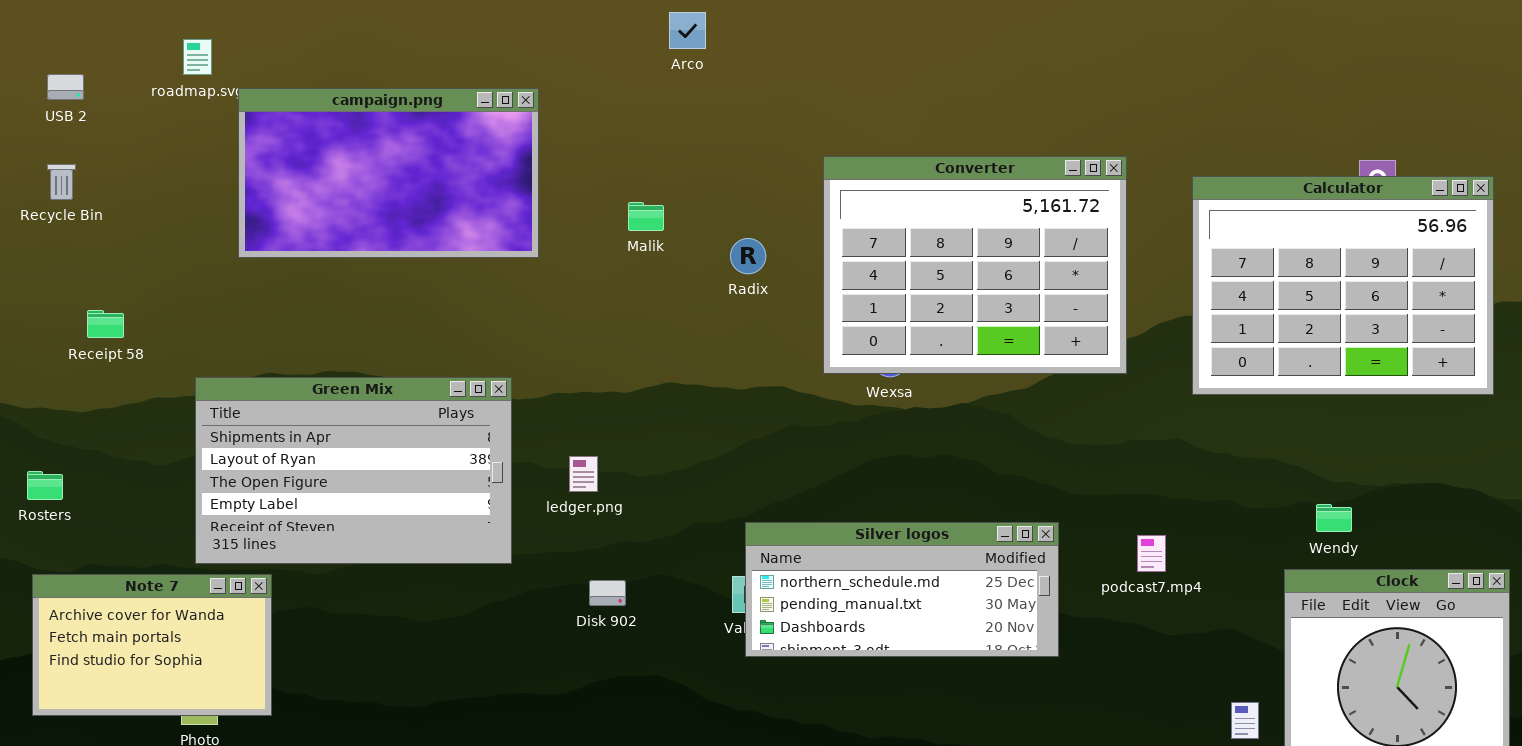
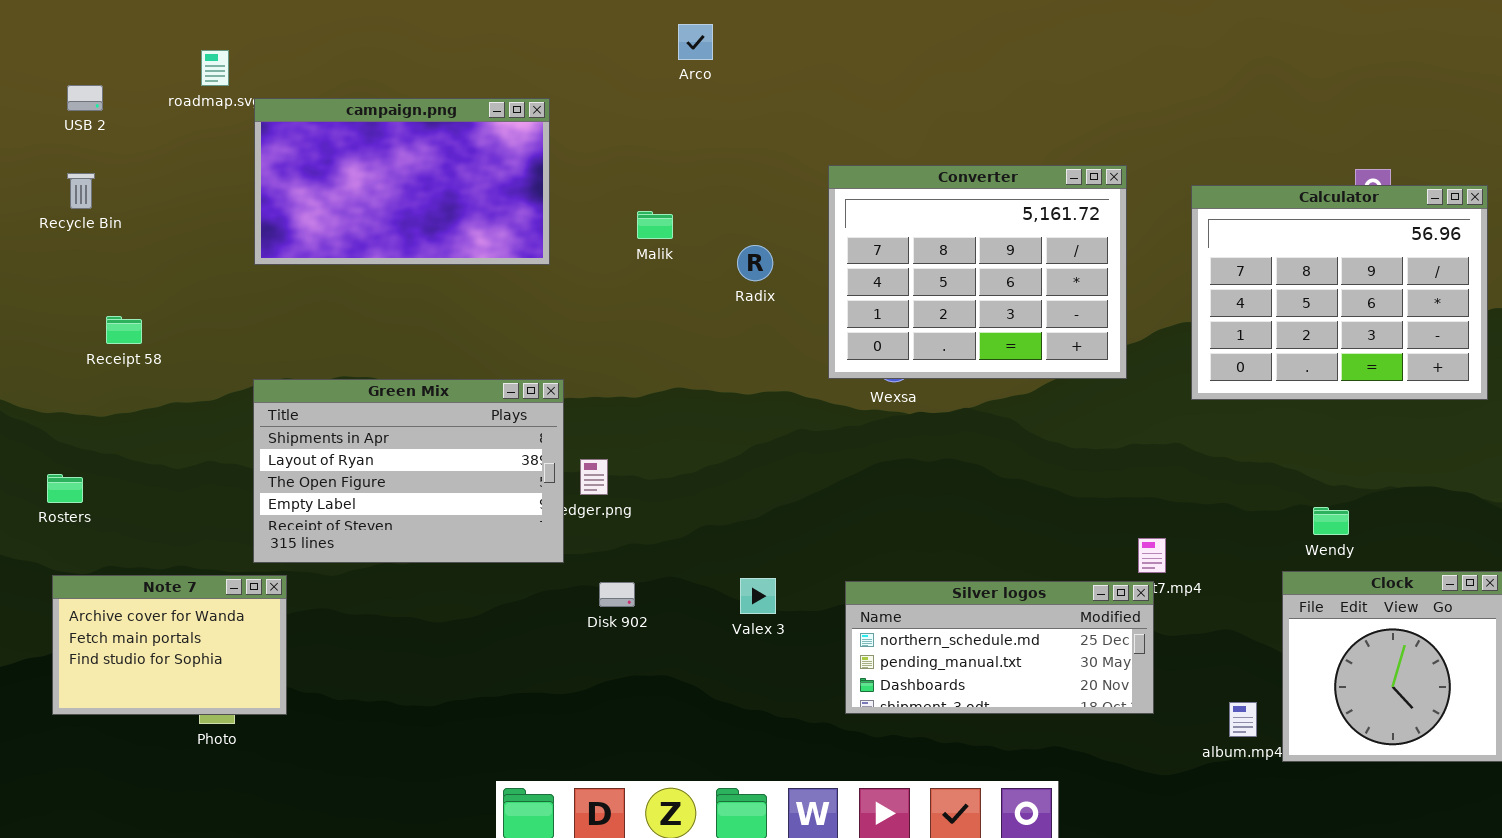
Green Mix: [195,377,512,564] -> [253,379,564,563], moved
Silver logos: [745,522,1059,657] -> [845,581,1154,714], moved

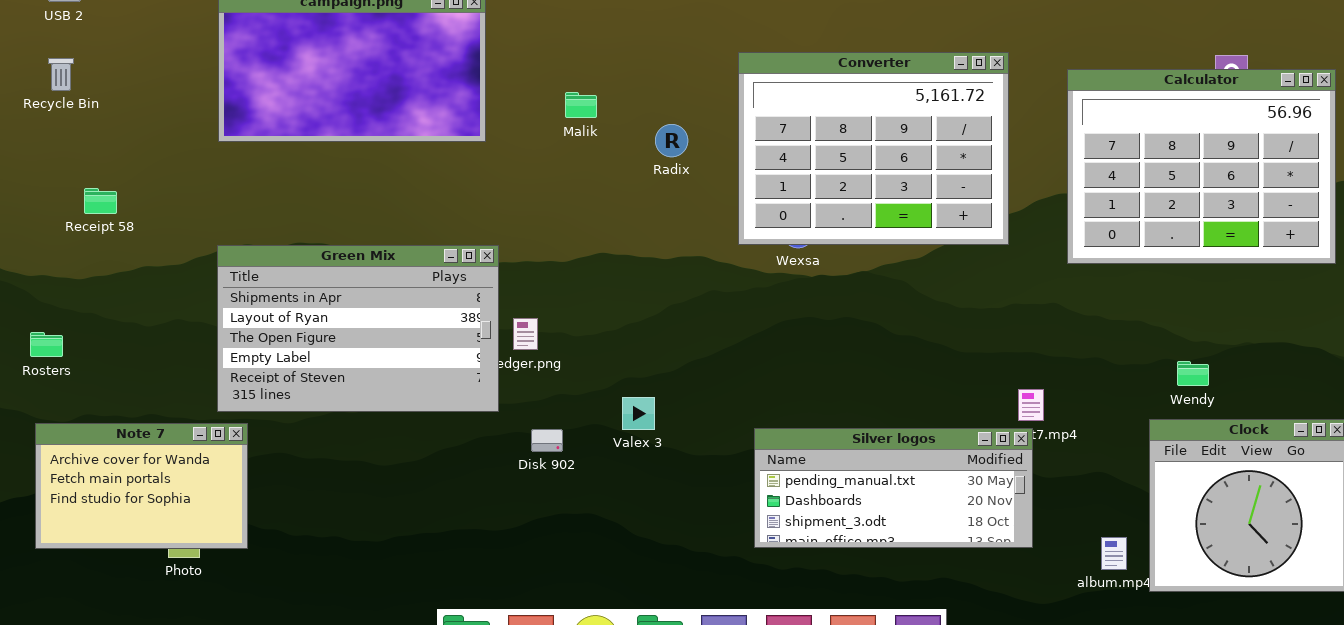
Valex 3: [740,578,776,614] -> [622,397,655,430], moved
Silver logos: [845,581,1154,714] -> [754,428,1033,548], scrolled down 1 row

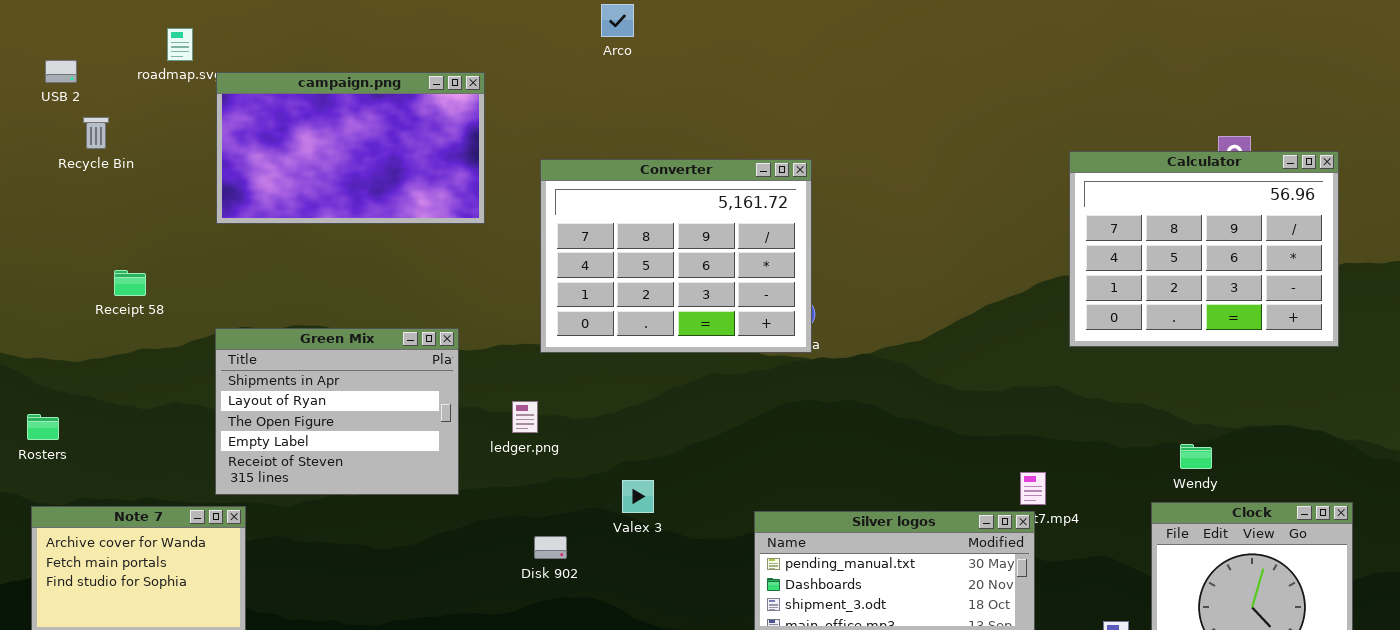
Converter: [738,52,1009,245] -> [540,159,812,353], moved
Recycle Bin: [48,58,74,91] -> [83,117,109,149], moved
Receipt 58: [84,188,117,214] -> [114,270,146,296], moved
Green Mix: [217,245,499,412] -> [215,328,459,495], resized
Disk 902: [531,429,563,452] -> [534,536,567,559], moved

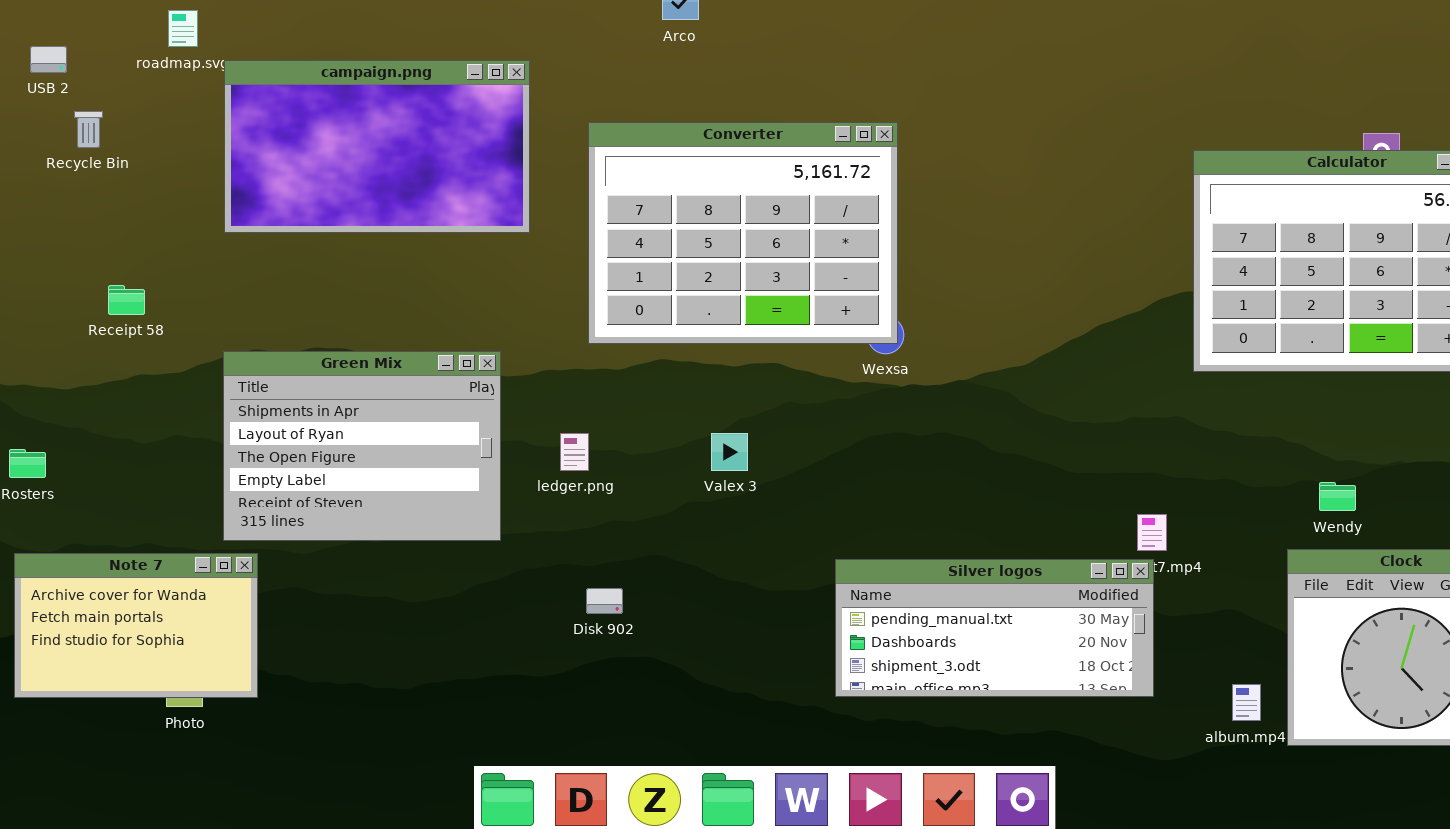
Converter: [540,159,812,353] -> [588,122,898,344], moved
Valex 3: [622,480,654,513] -> [711,433,748,471], moved

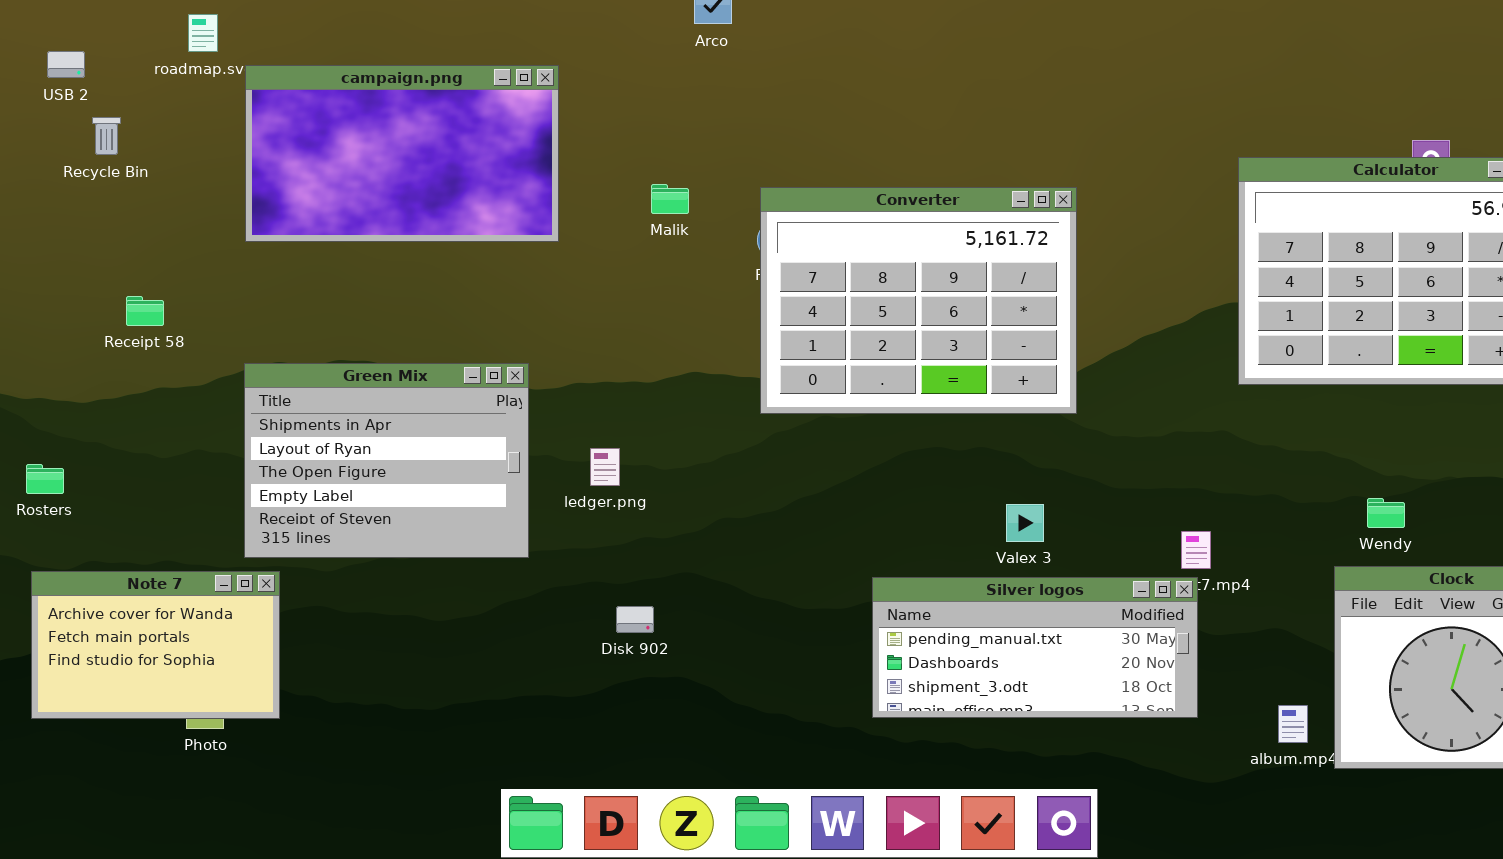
Converter: [588,122,898,344] -> [760,187,1077,414], moved
Valex 3: [711,433,748,471] -> [1006,504,1044,542], moved

